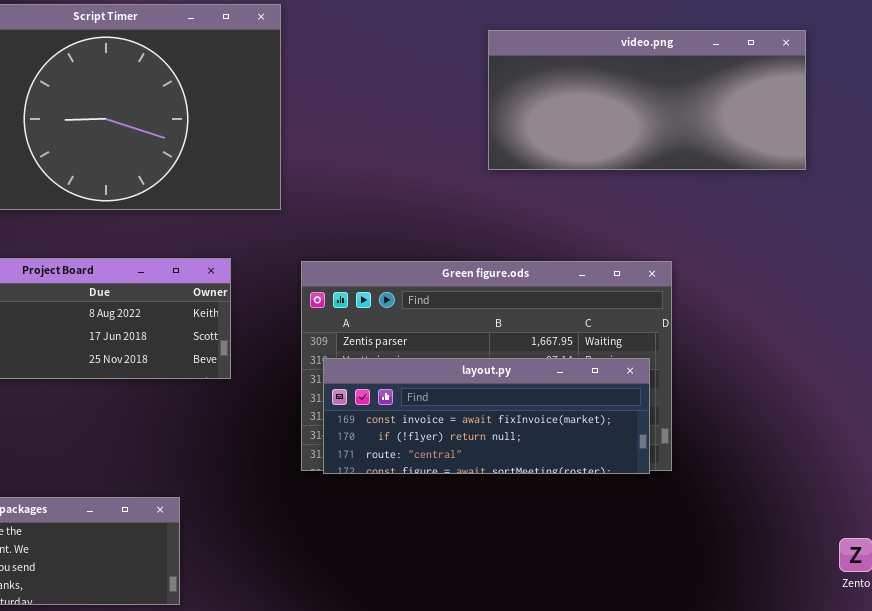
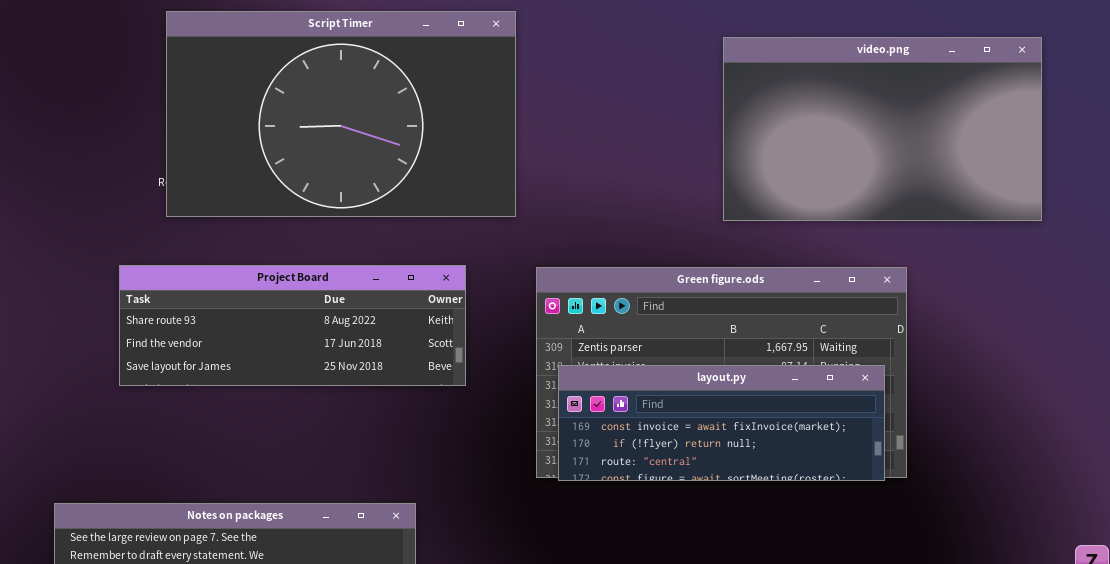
video.png: [488,30,806,170] -> [723,37,1042,221], resized

